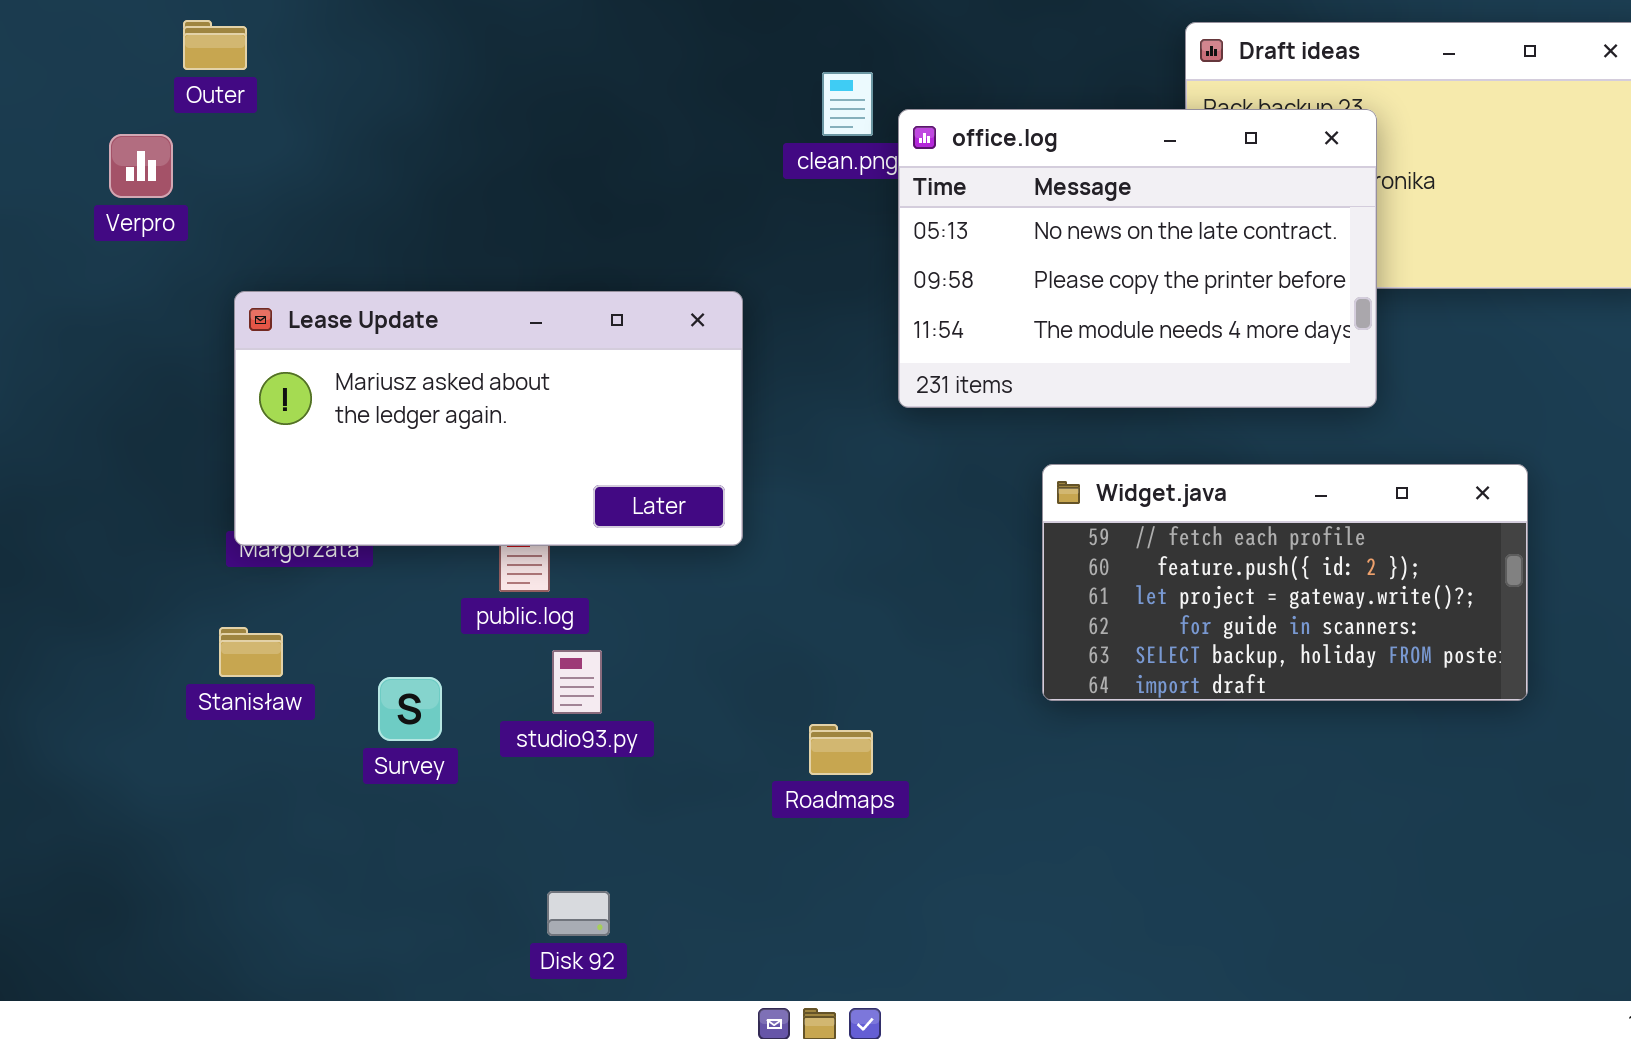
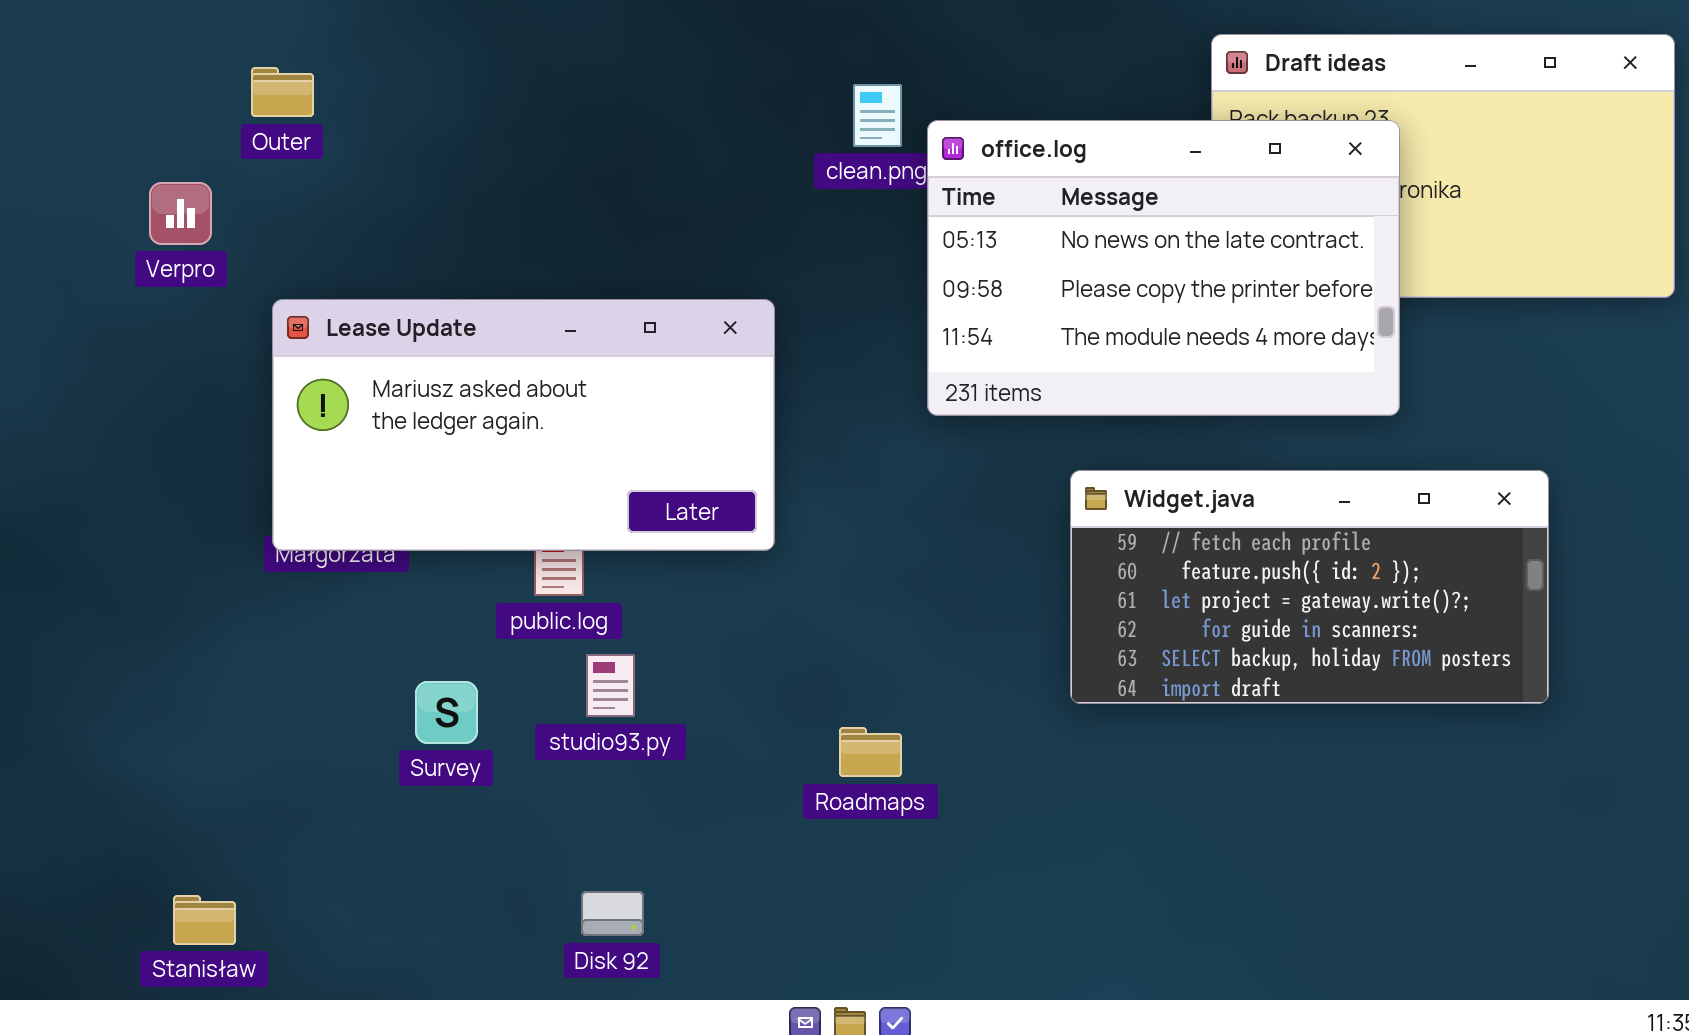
Outer: [183,20,247,70] -> [251,67,314,117], moved
Verpro: [109,134,173,198] -> [149,182,212,245], moved
Stanisław: [219,627,283,677] -> [173,895,236,945], moved

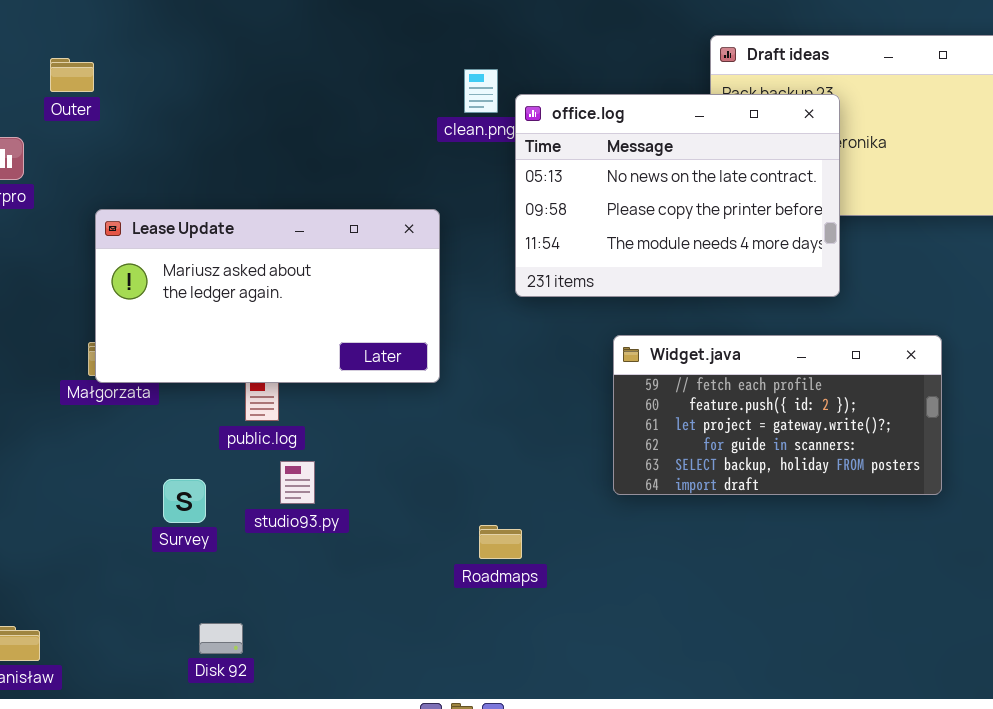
Lease Update: [272,299,775,551] -> [95,209,440,383], moved
Roadmaps: [839,727,902,777] -> [479,525,522,559], moved
Disk 92: [581,891,644,936] -> [199,623,243,654], moved

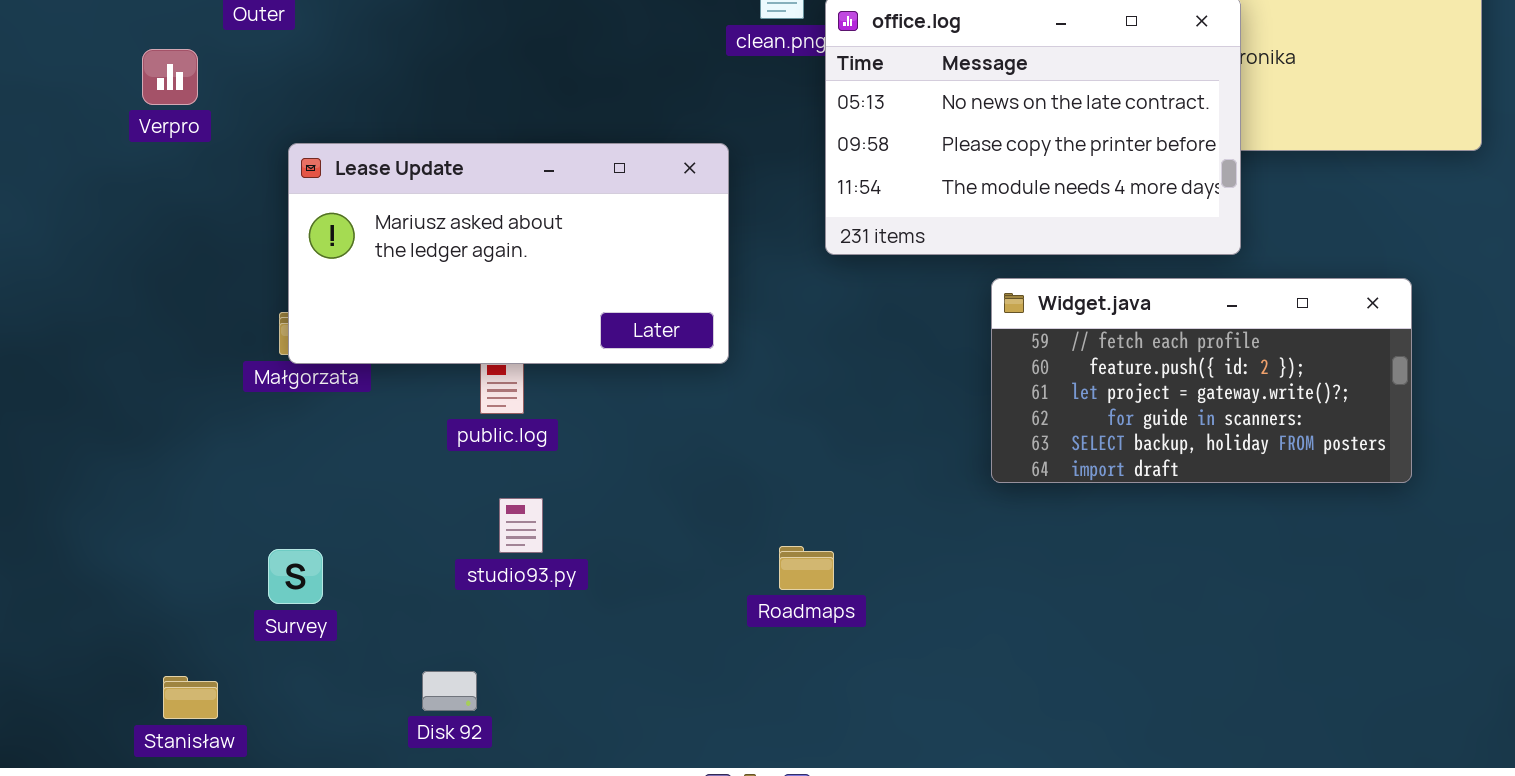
Widget.java: [613,335,942,495] -> [991,278,1412,483], moved
studio93.py: [280,461,315,504] -> [499,498,543,553], moved
Survey: [163,479,206,523] -> [268,549,323,604], moved

